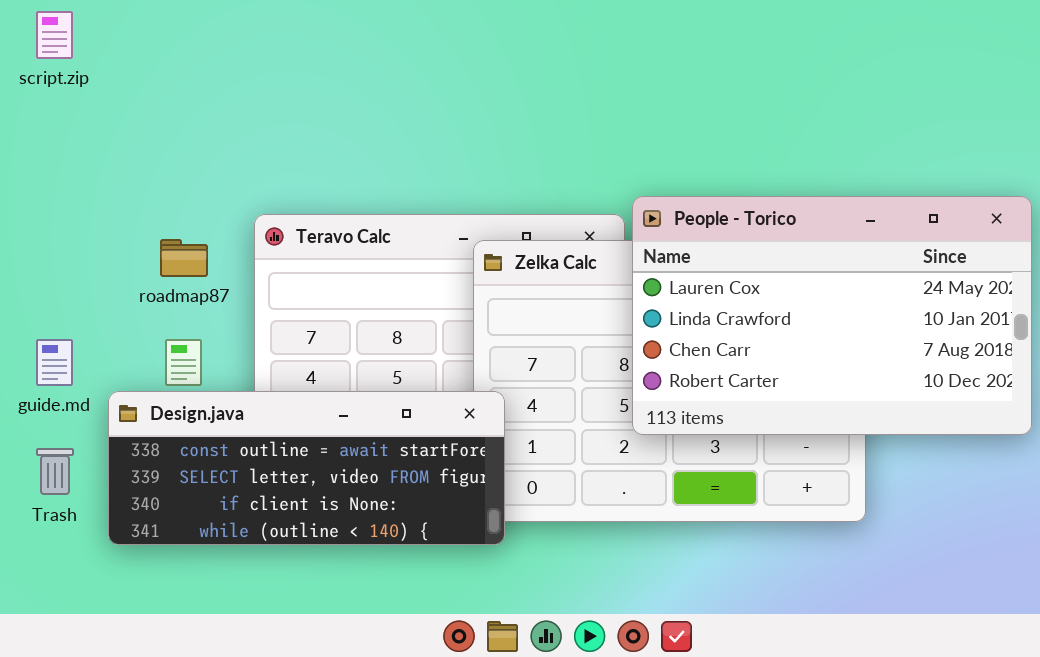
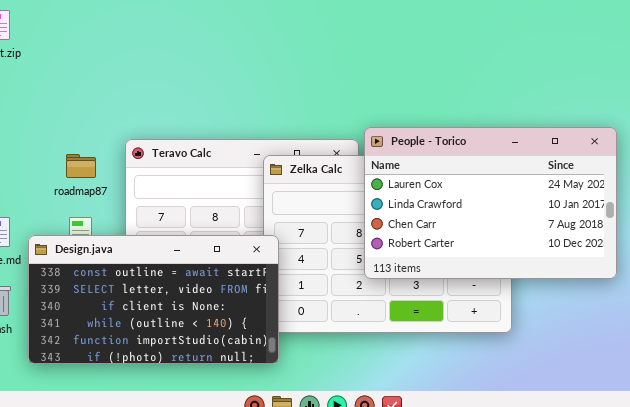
Design.java: [108,391,505,545] -> [28,235,279,364], moved, resized

